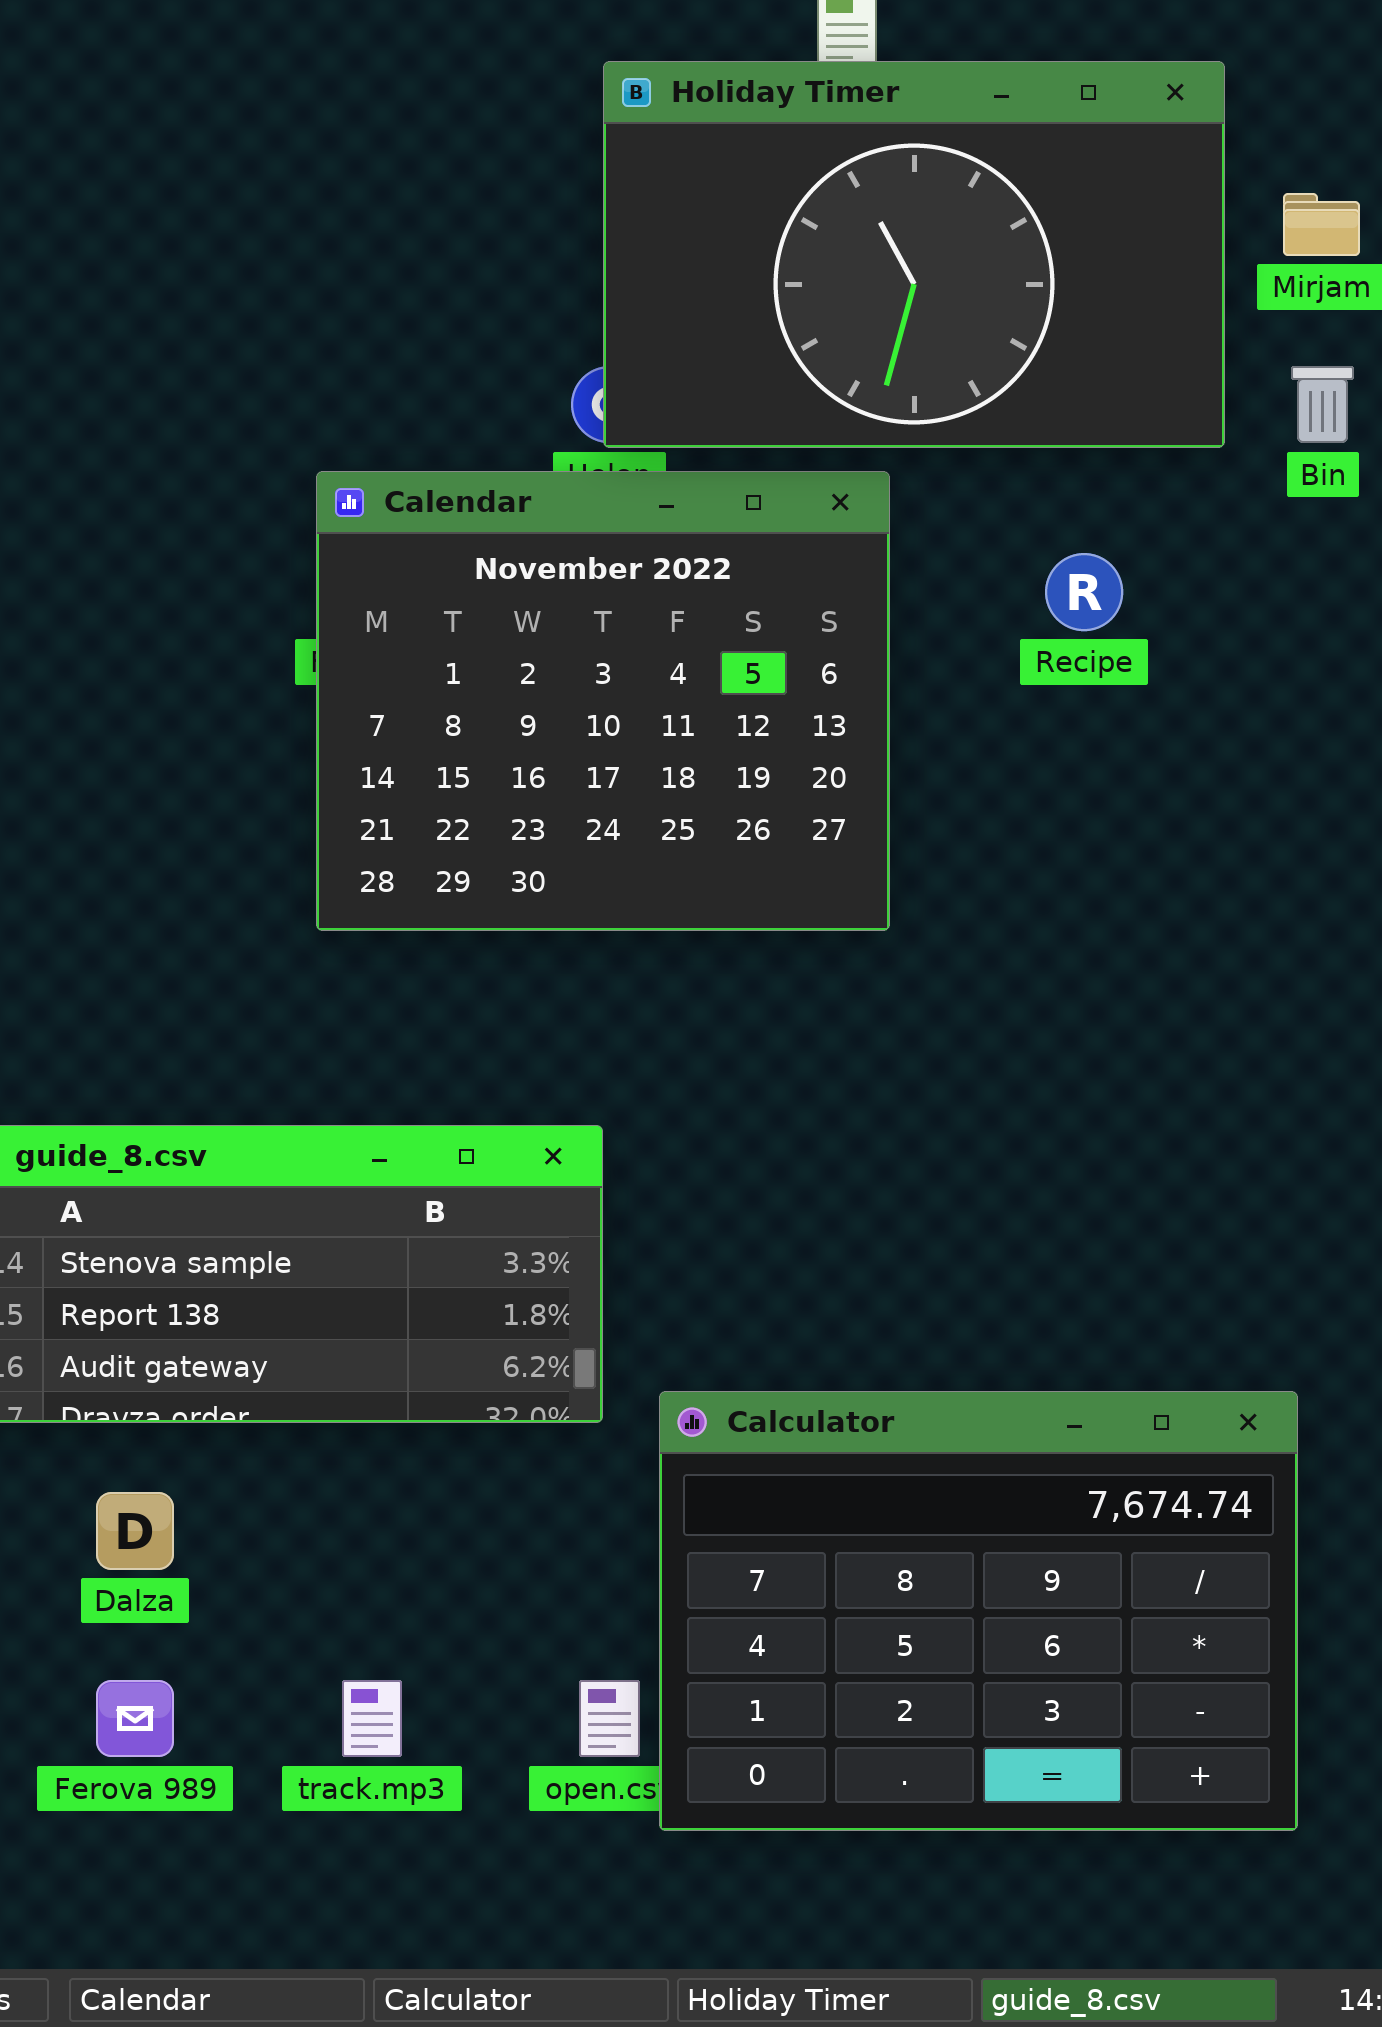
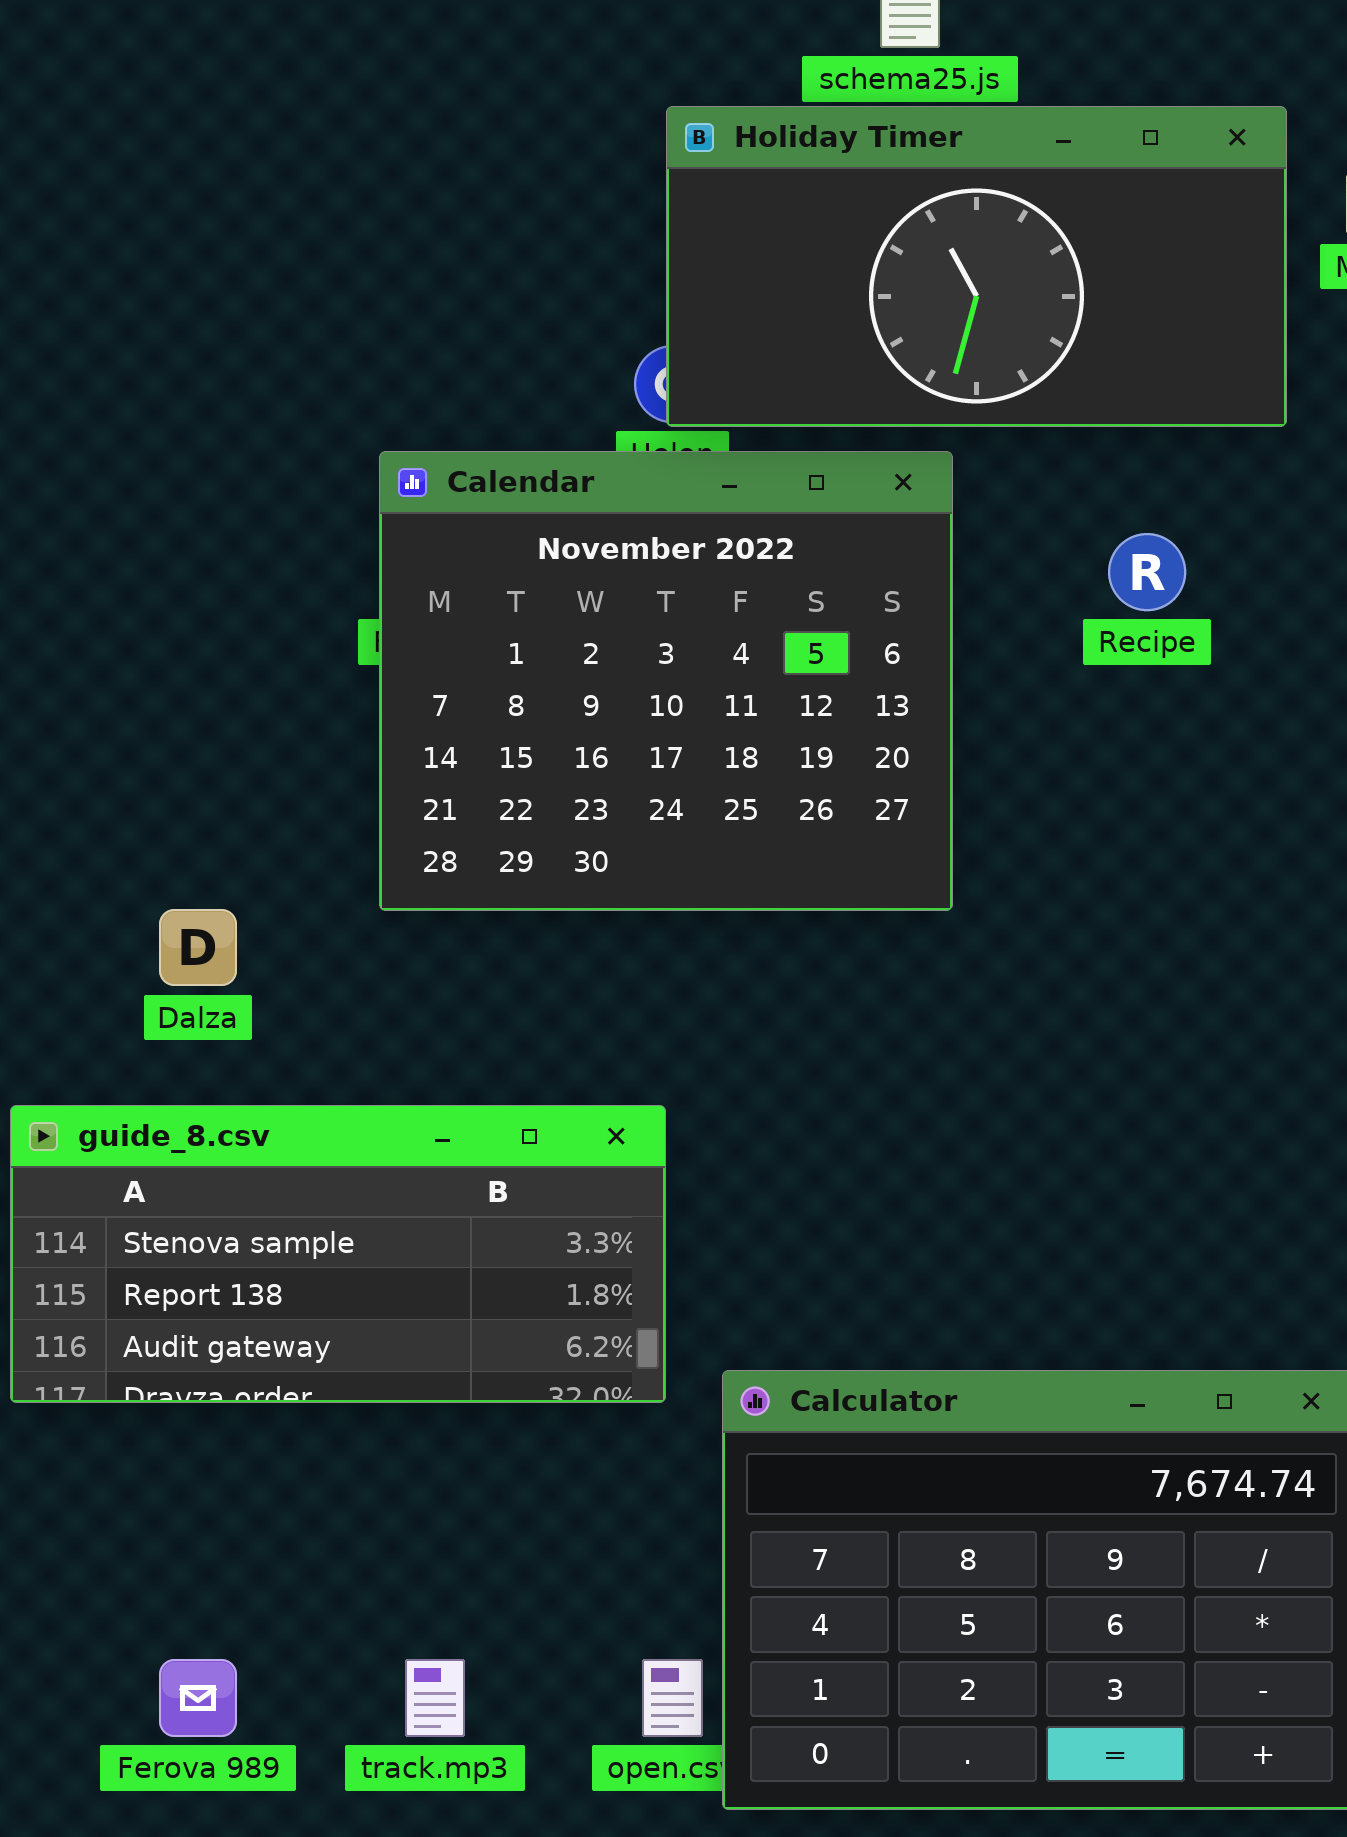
Holiday Timer: [603,61,1225,448] -> [666,106,1287,427], resized
Dalza: [96,1492,174,1570] -> [159,909,237,986], moved

